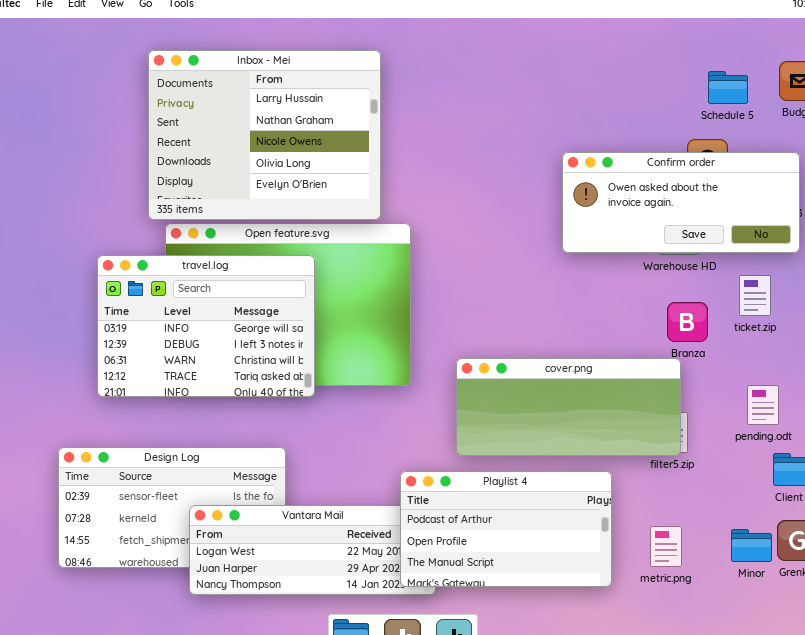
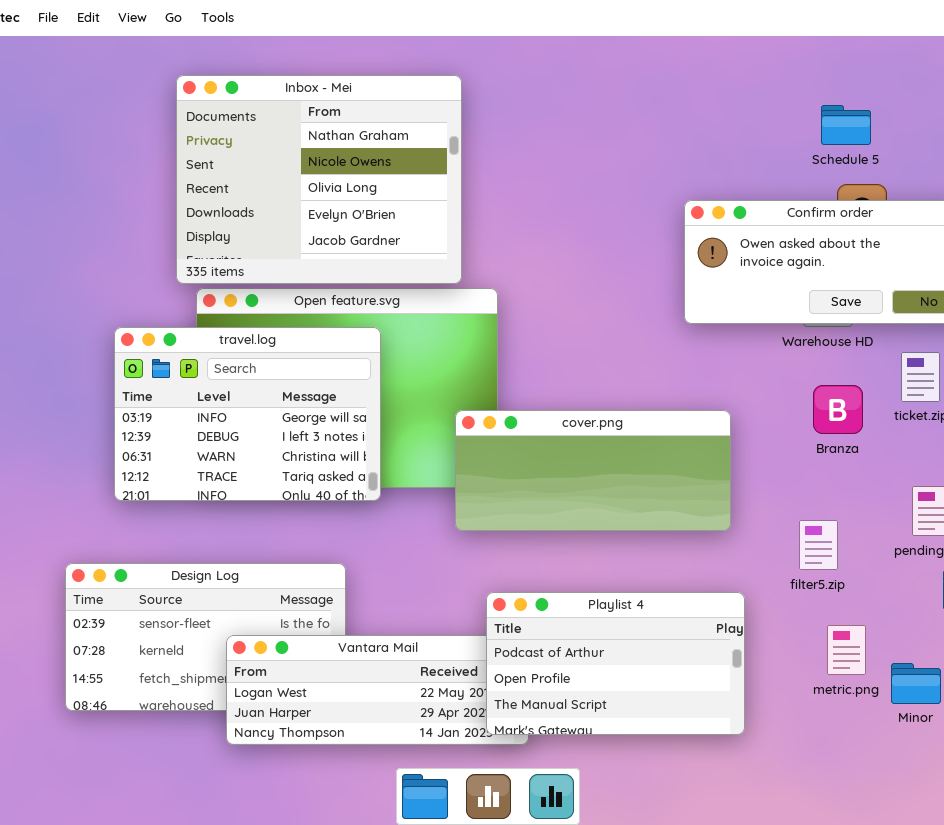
Inbox - Mei: [148,50,381,220] -> [176,75,462,284], scrolled down 1 row
Schedule 5: [708,71,748,104] -> [821,105,871,145], moved
cover.png: [456,358,681,456] -> [455,410,731,531], moved
metric.png: [650,526,682,567] -> [827,625,866,675], moved

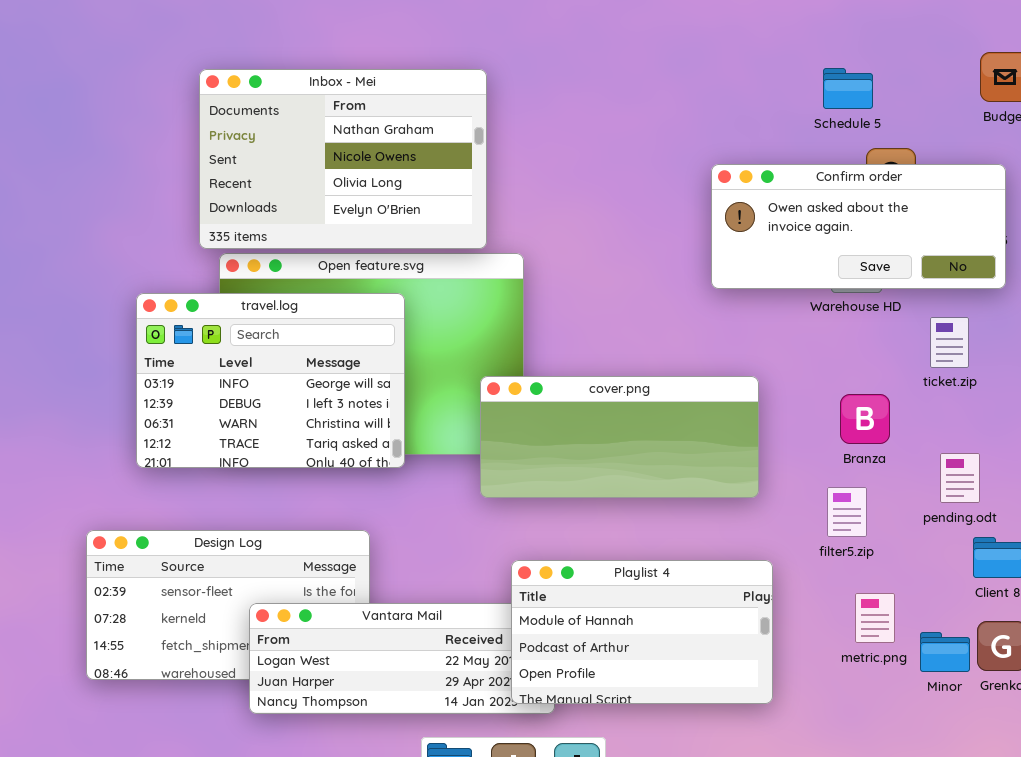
Inbox - Mei: [176,75,462,284] -> [199,69,487,249], resized
Schedule 5: [821,105,871,145] -> [823,68,873,109], moved
Branza: [813,385,863,434] -> [840,394,890,444], moved
Playlist 4: [486,592,745,735] -> [511,560,773,704], scrolled up 1 row

